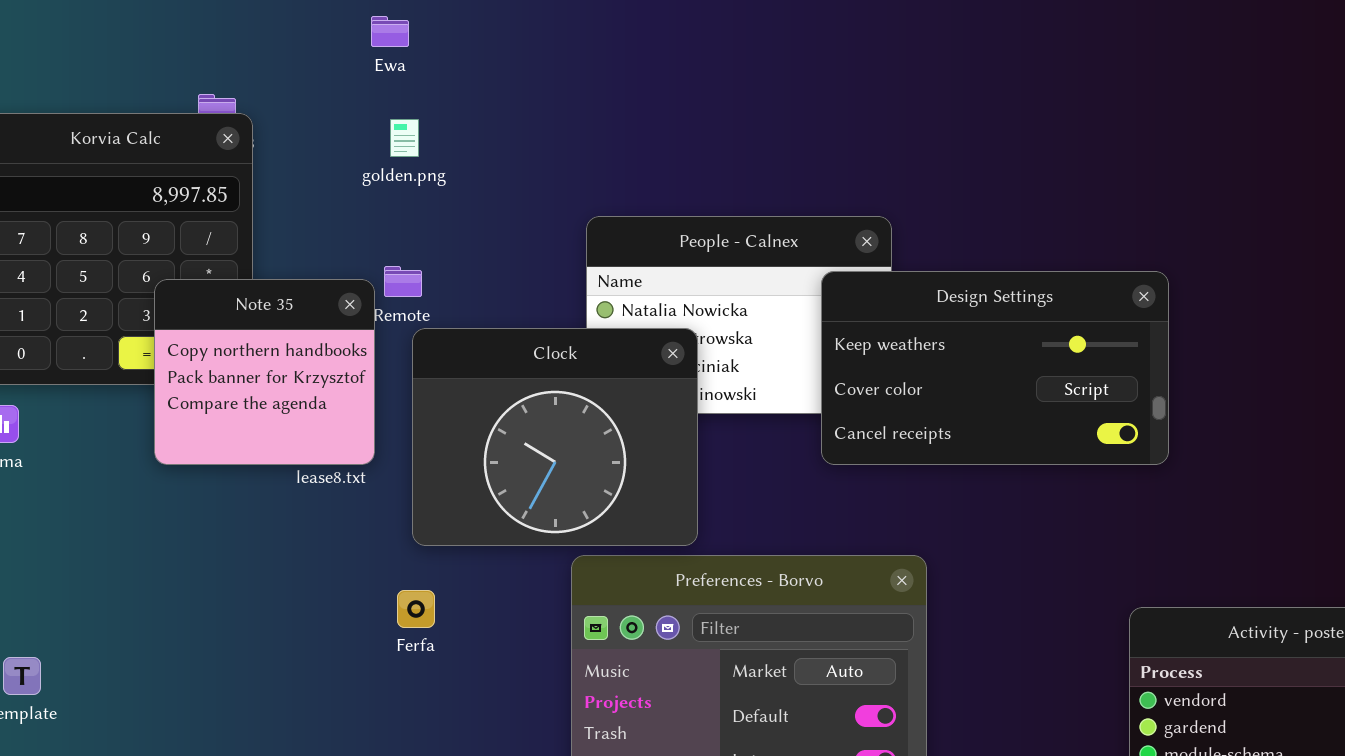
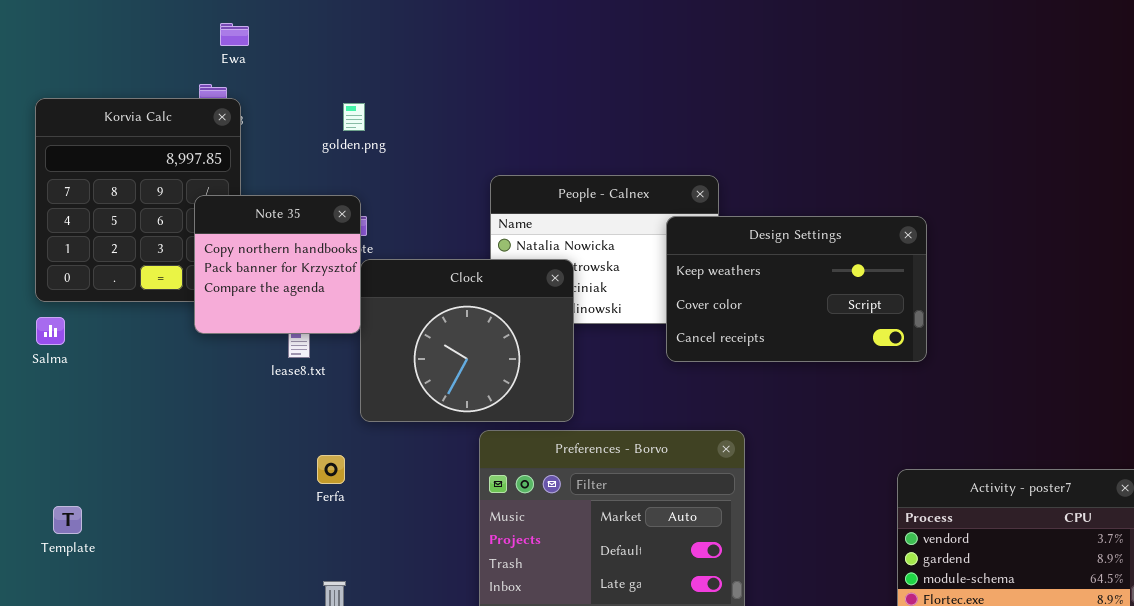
Ewa: [371,16,409,47] -> [220,23,249,46], moved
Note 35: [154,279,375,465] -> [194,195,361,334], moved
Ferfa: [397,590,435,628] -> [317,455,345,484], moved

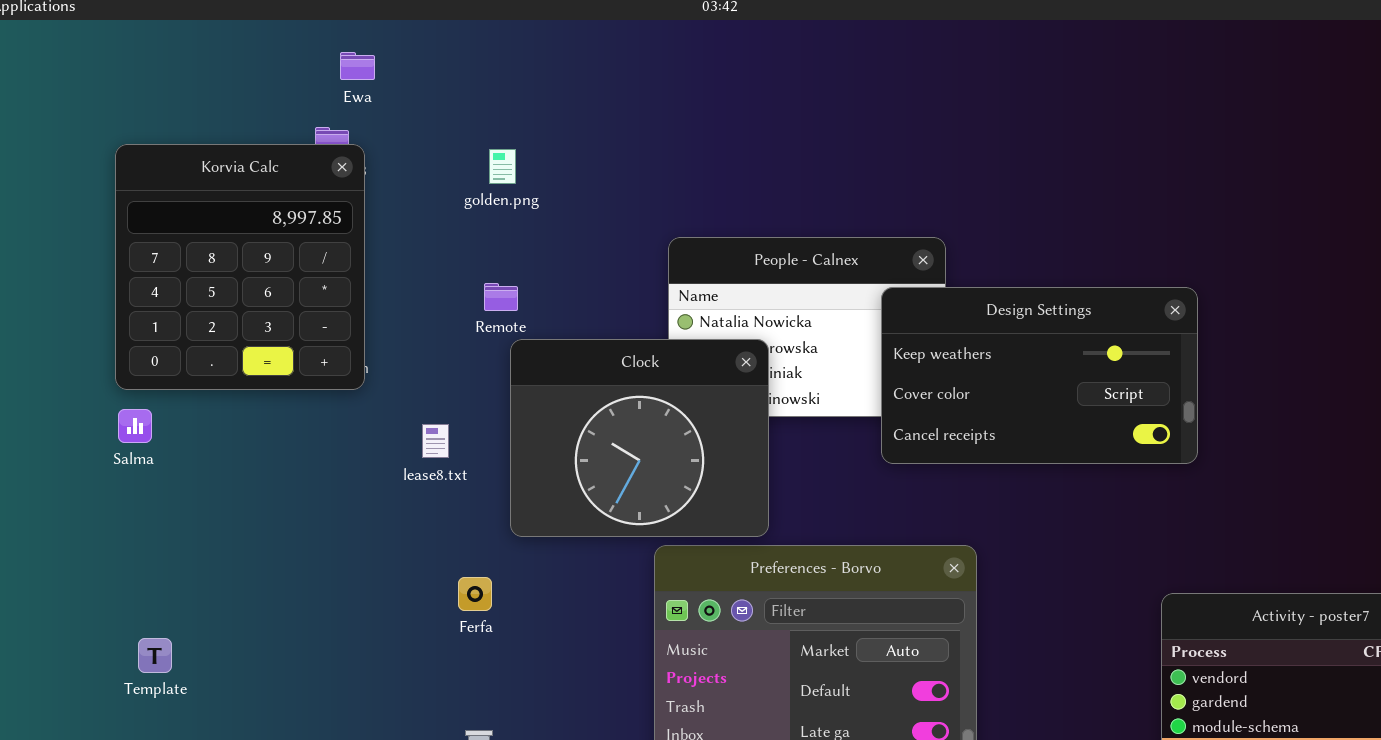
Note 35: [194,195,361,334] -> none, closed

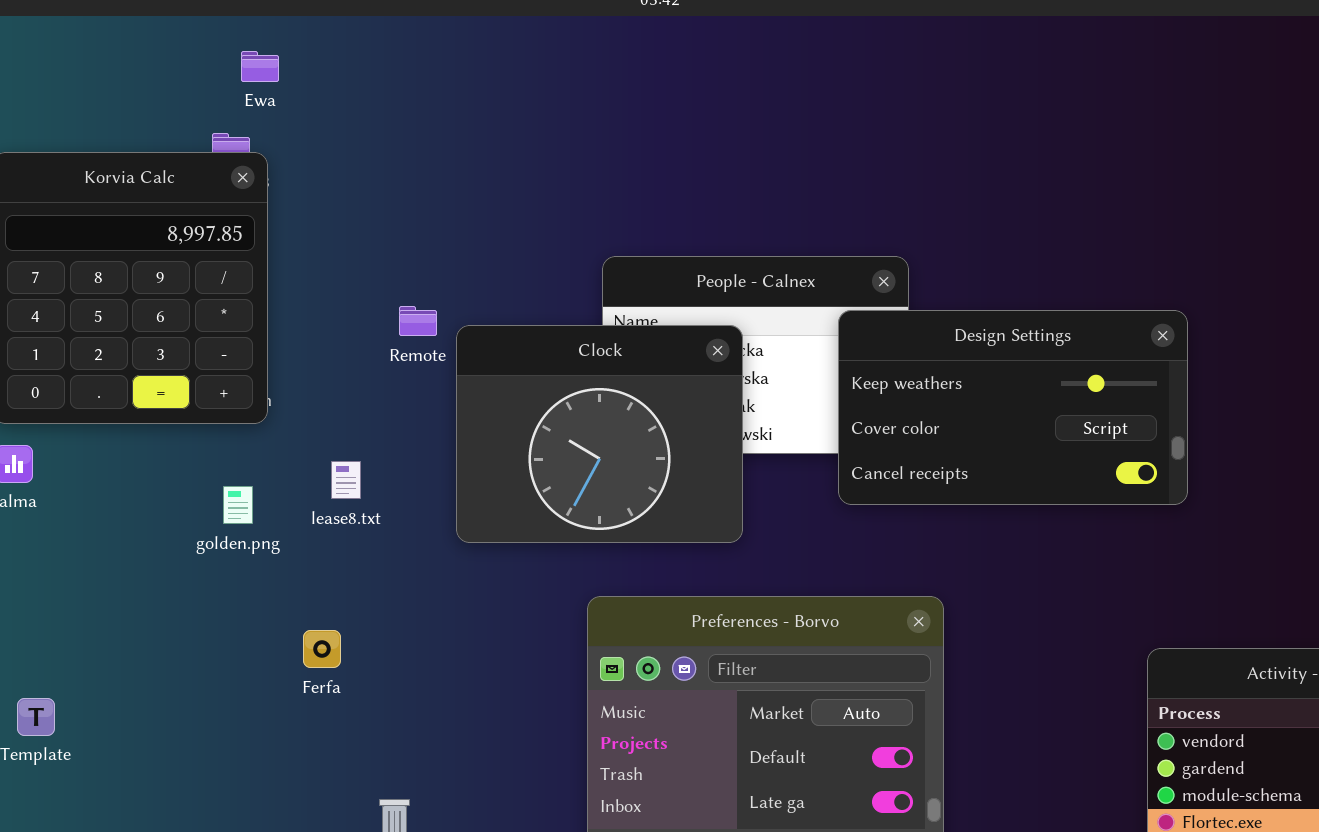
golden.png: [489,149,516,184] -> [223,486,253,524], moved
Clock: [510,339,769,537] -> [456,325,743,543], moved
Ferfa: [458,577,492,611] -> [303,630,341,668], moved

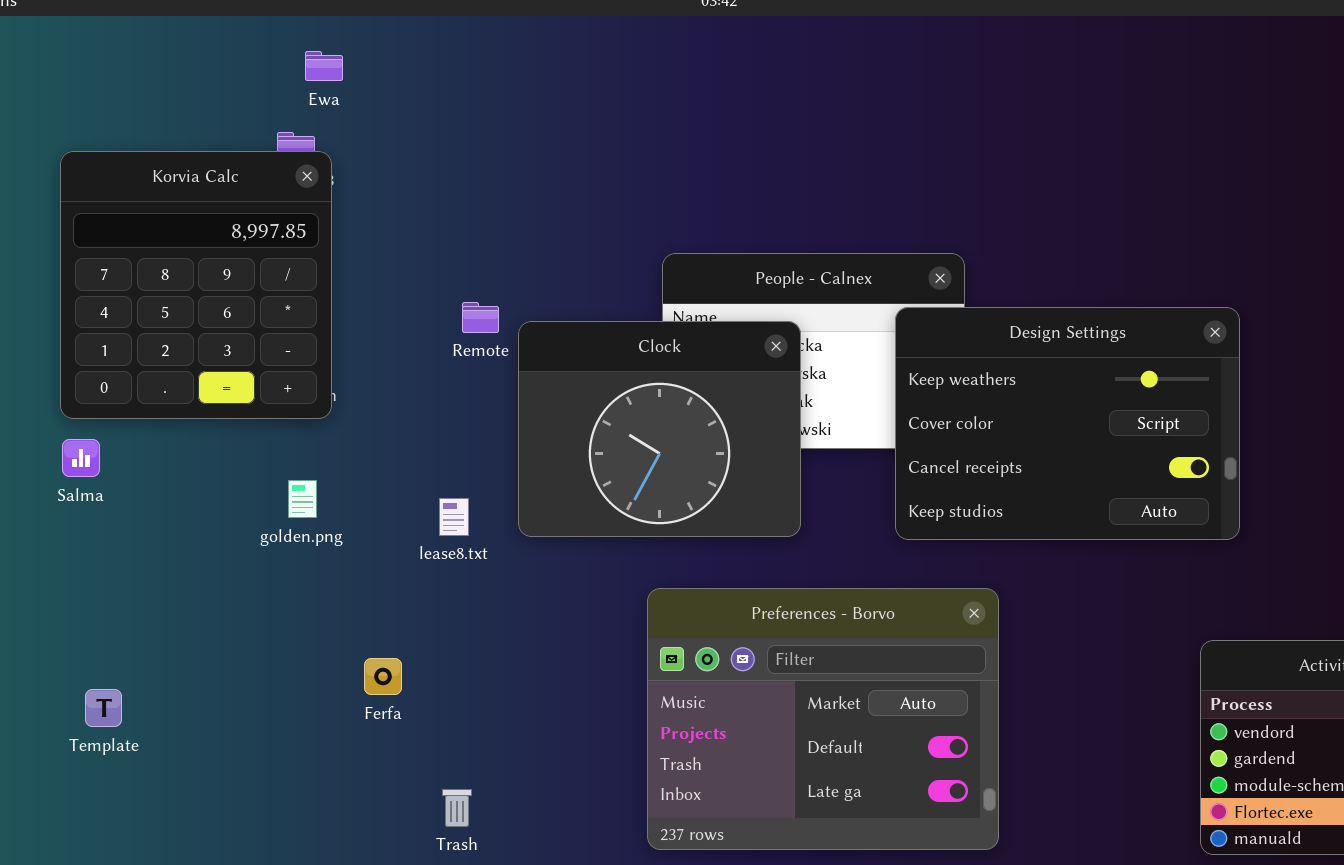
Design Settings: [838,310,1188,505] -> [895,307,1240,540], resized
lease8.txt: [331,461,361,499] -> [439,498,469,536], moved
Ferfa: [303,630,341,668] -> [364,658,402,695], moved

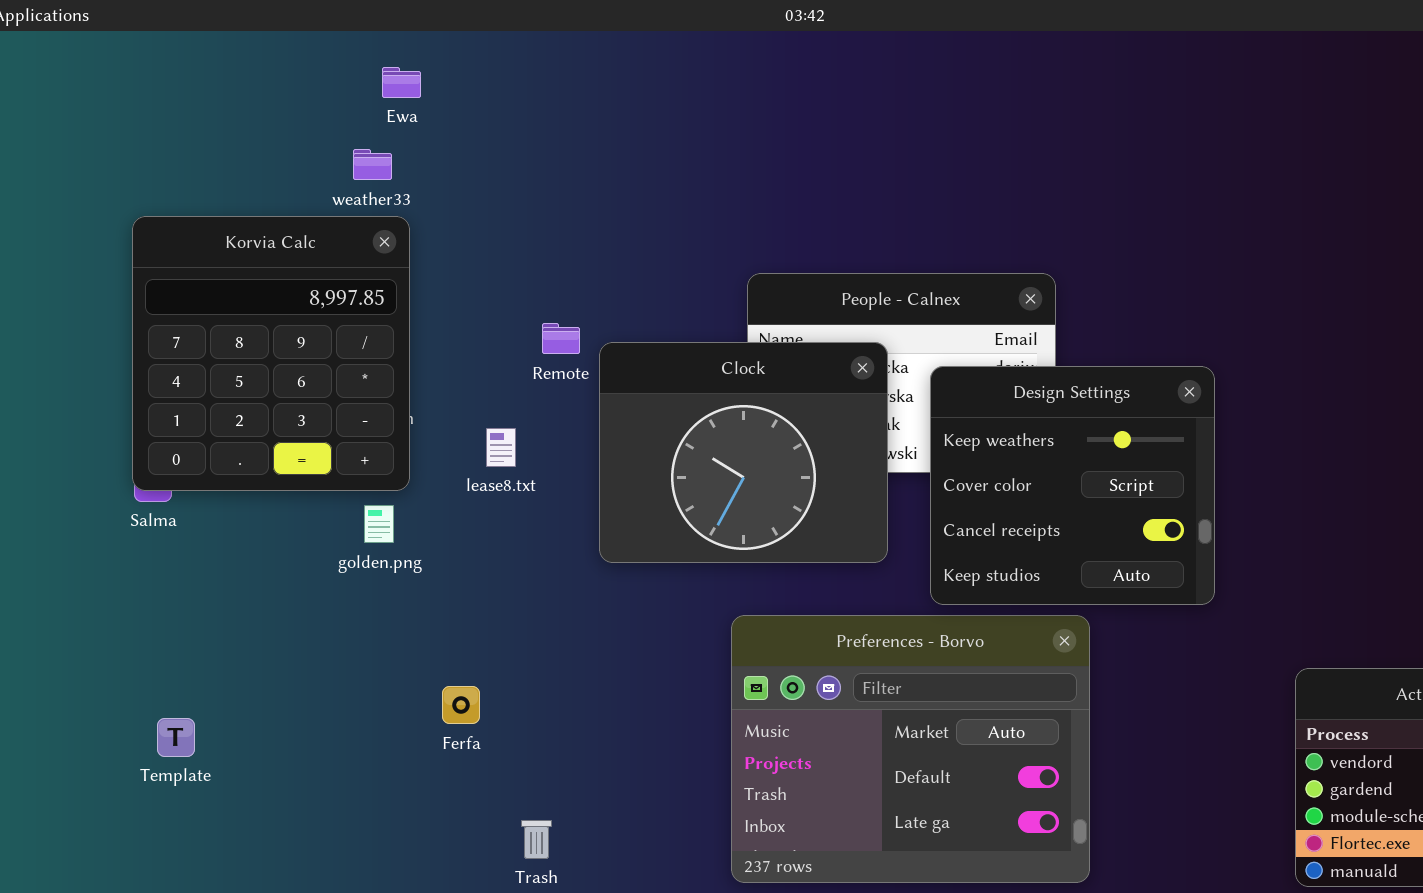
Korvia Calc: [60,151,332,419] -> [132,216,410,491], moved
Design Settings: [895,307,1240,540] -> [930,366,1215,605], moved, resized
lease8.txt: [439,498,469,536] -> [486,428,516,467], moved

